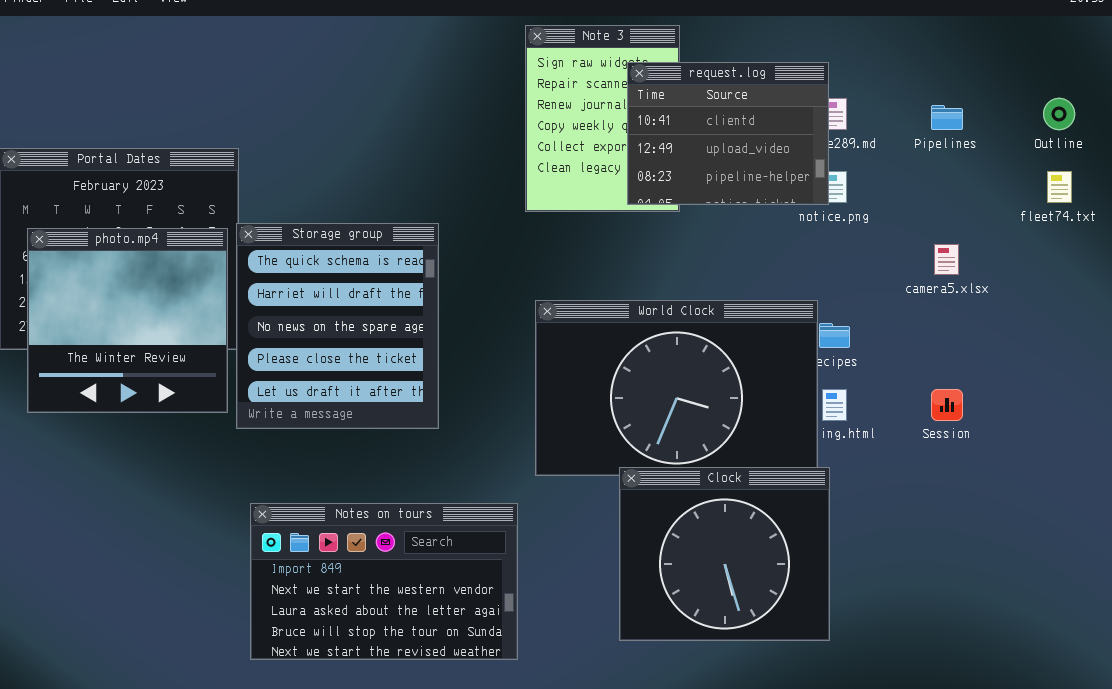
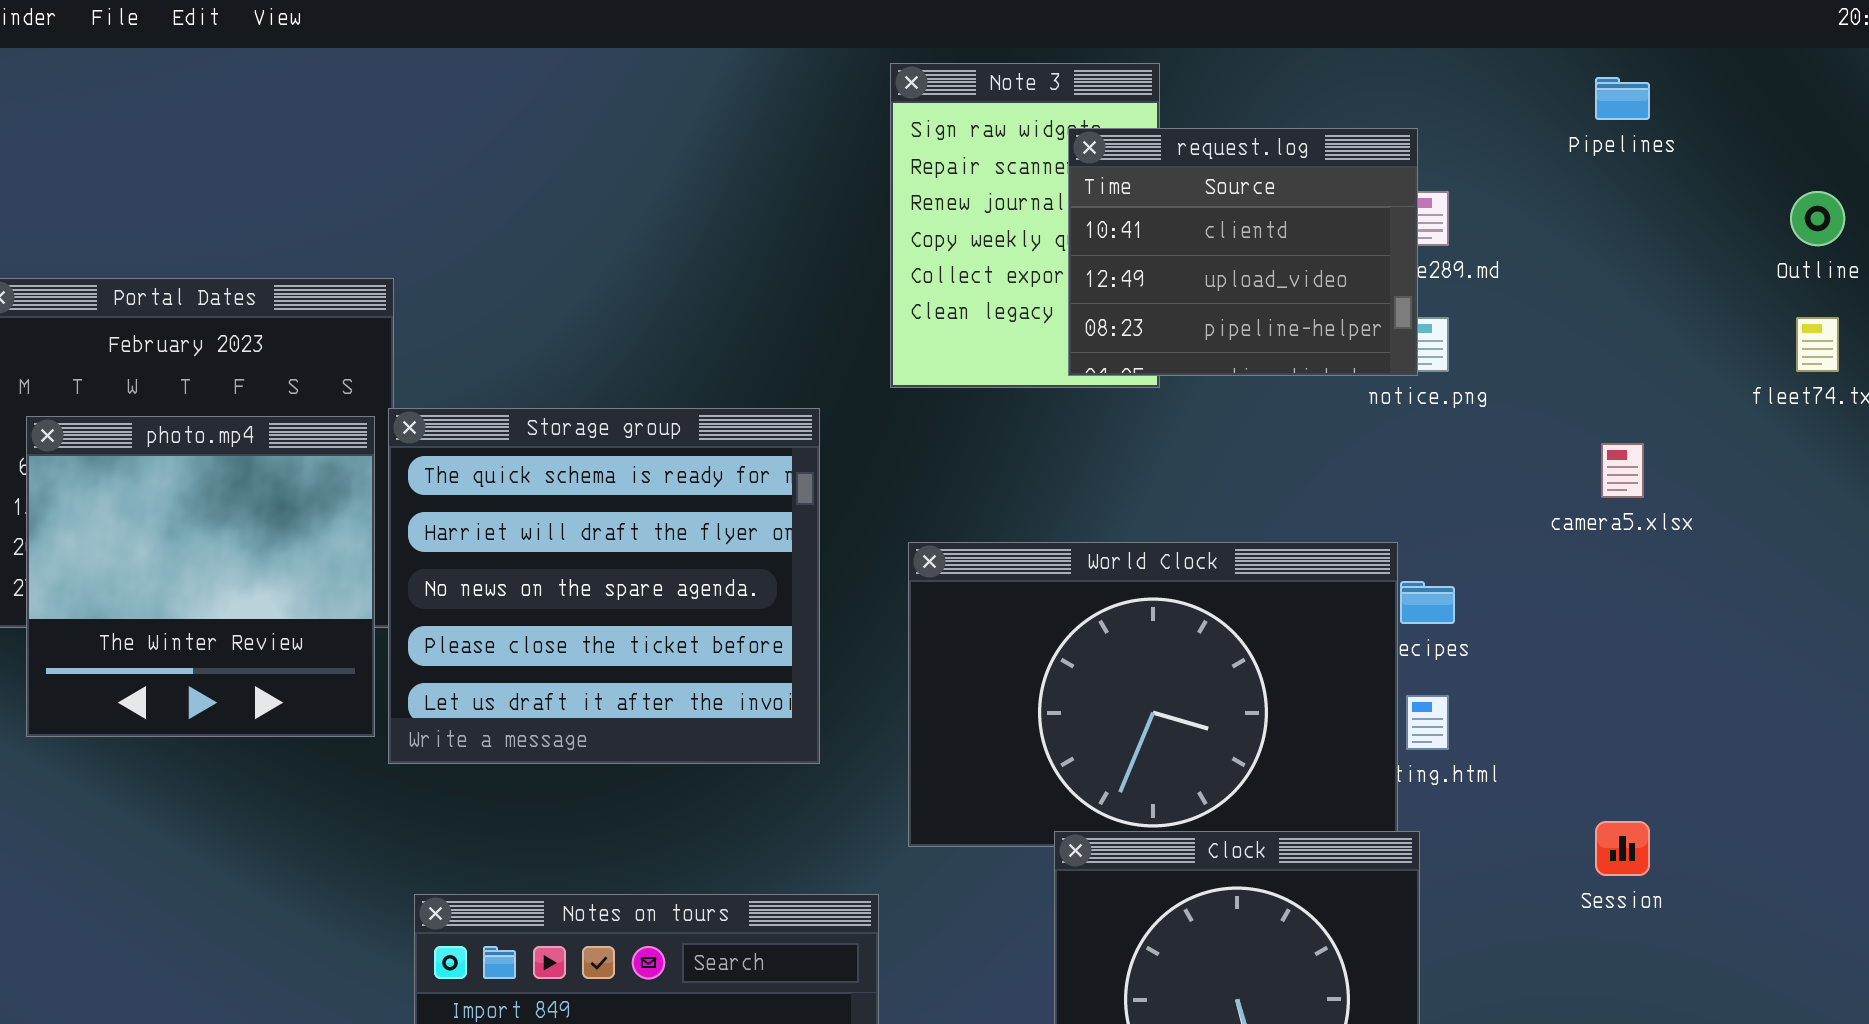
Pipelines: [931,105,963,130] -> [1595,77,1650,120], moved
Storage group: [236,223,439,429] -> [388,408,820,764], resized
Session: [931,389,963,421] -> [1595,821,1650,876], moved

